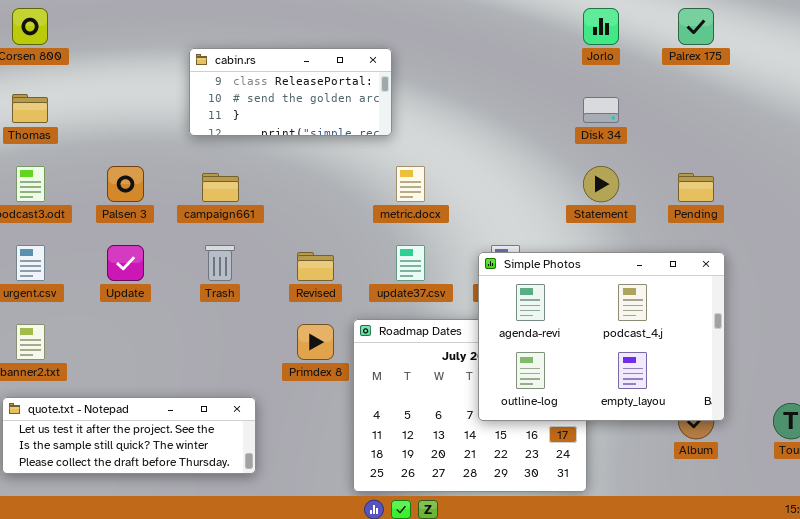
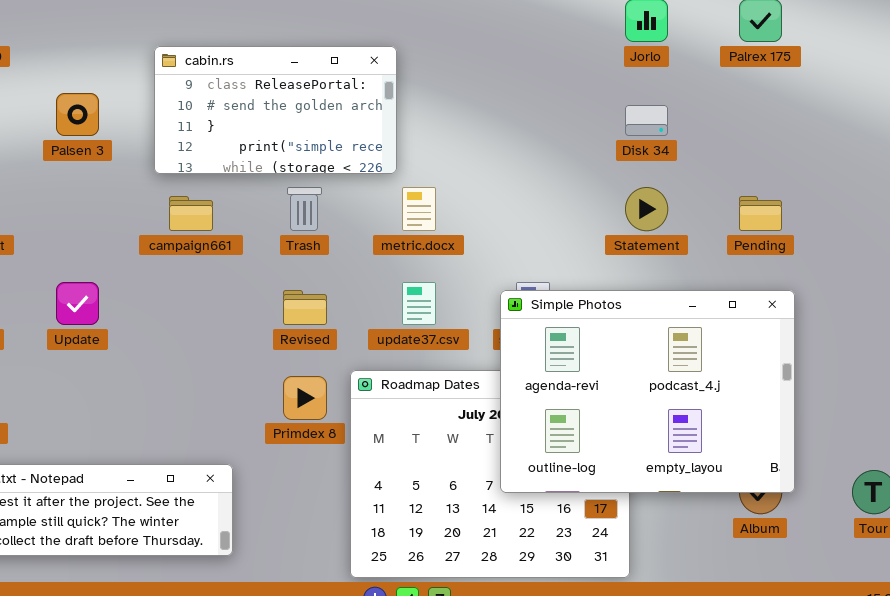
cabin.rs: [189,48,392,136] -> [154,46,397,174], resized
Palsen 3: [107,166,144,202] -> [56,93,99,136], moved
Trash: [205,245,235,281] -> [287,187,322,231], moved

